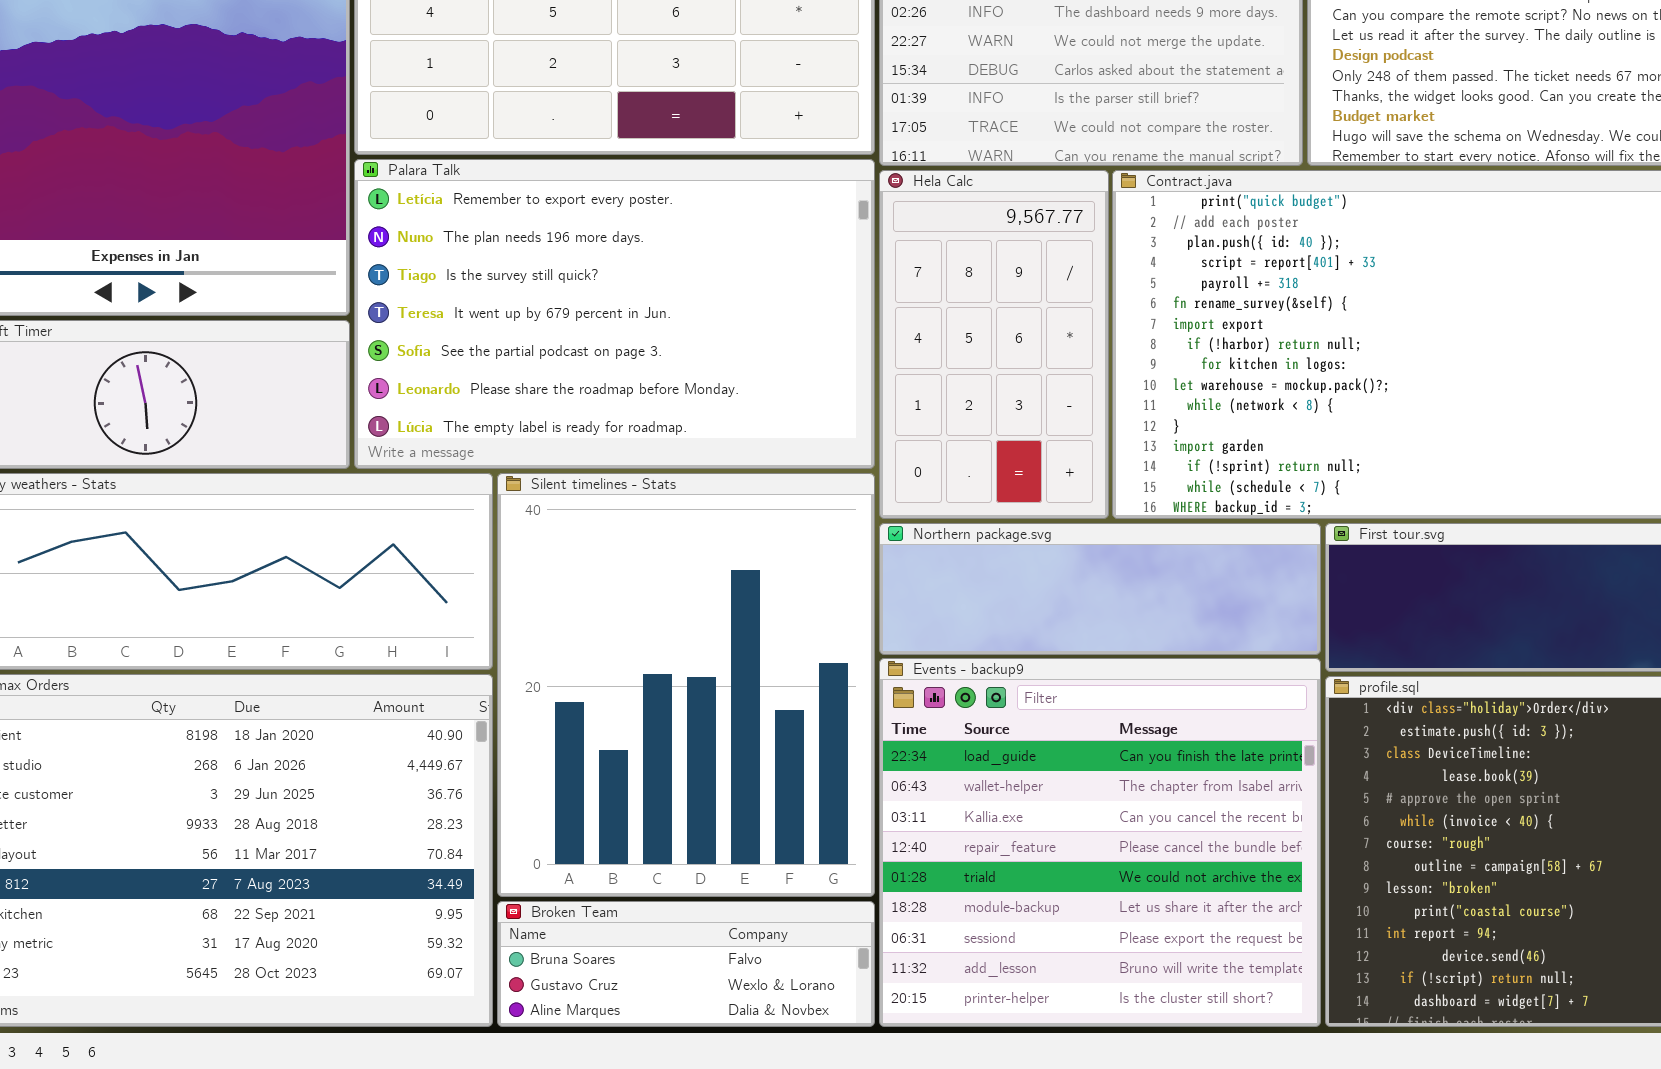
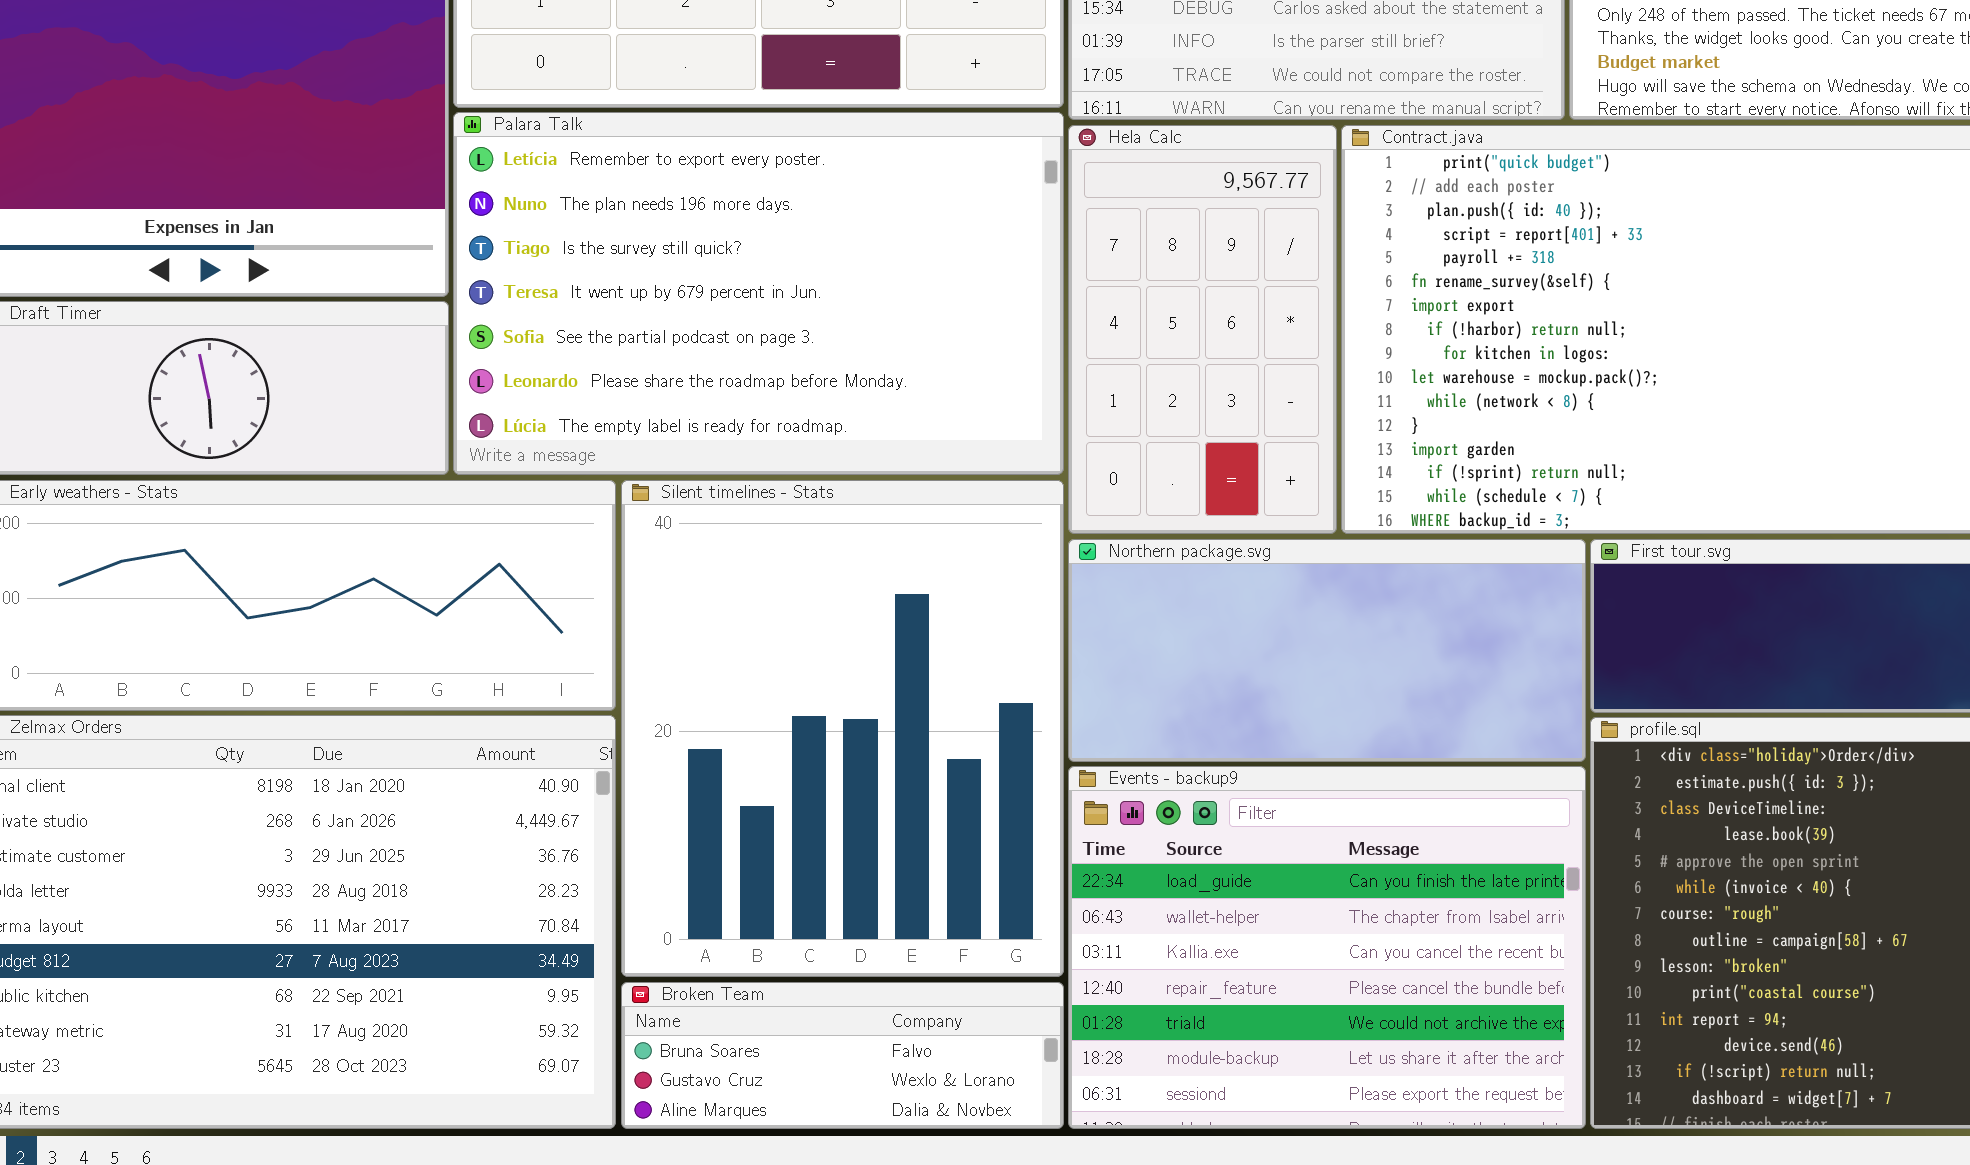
Northern package.svg: [879,523,1321,655] -> [1068,539,1586,762], resized
Events - backup9: [879,658,1321,1027] -> [1068,766,1586,1129], resized

